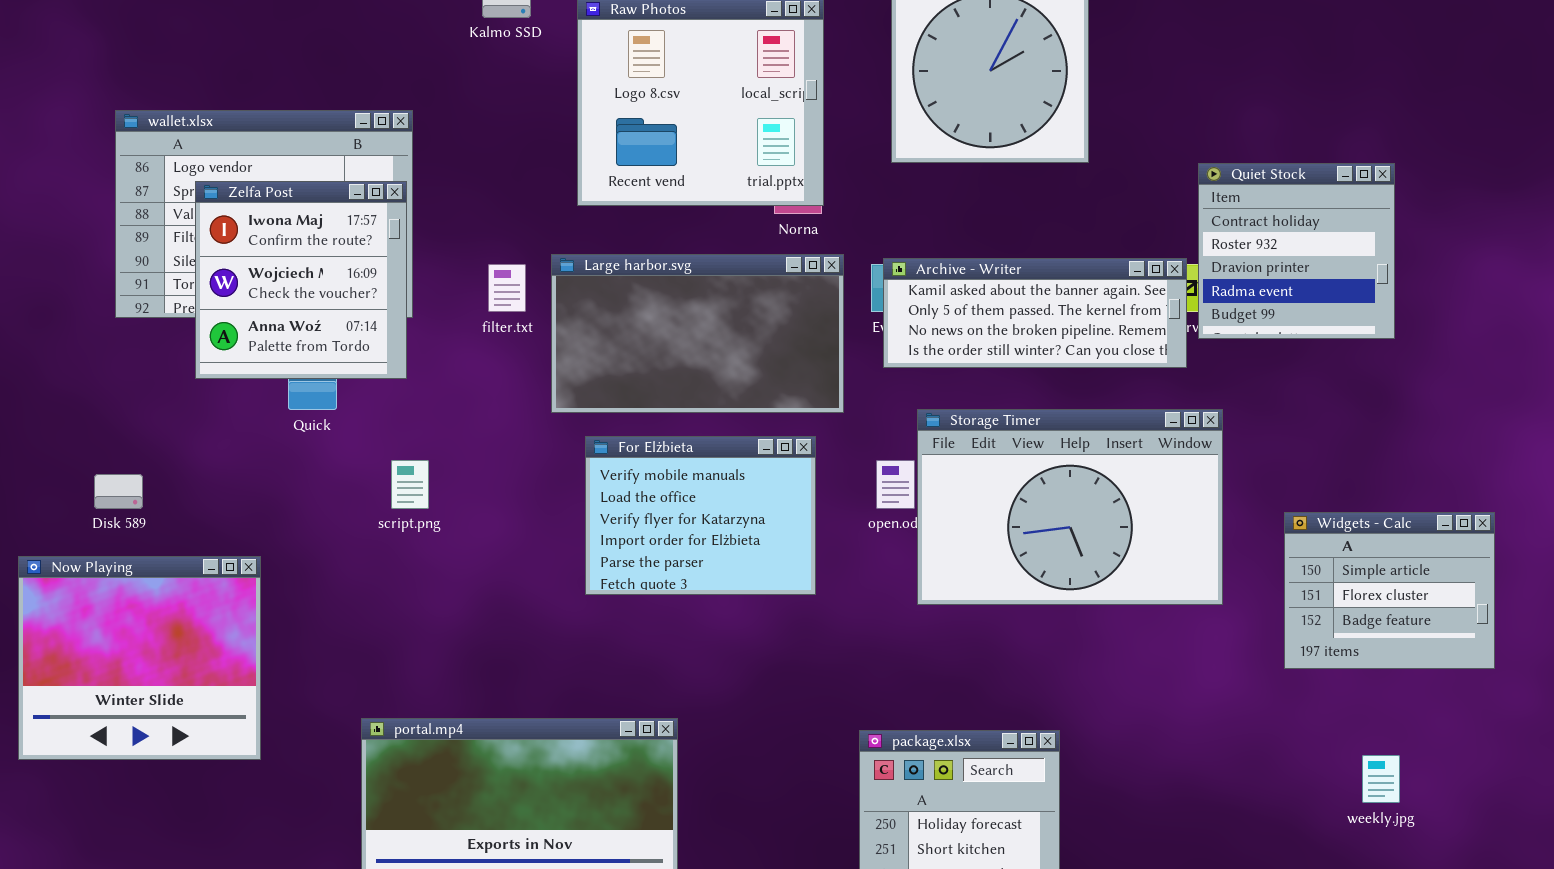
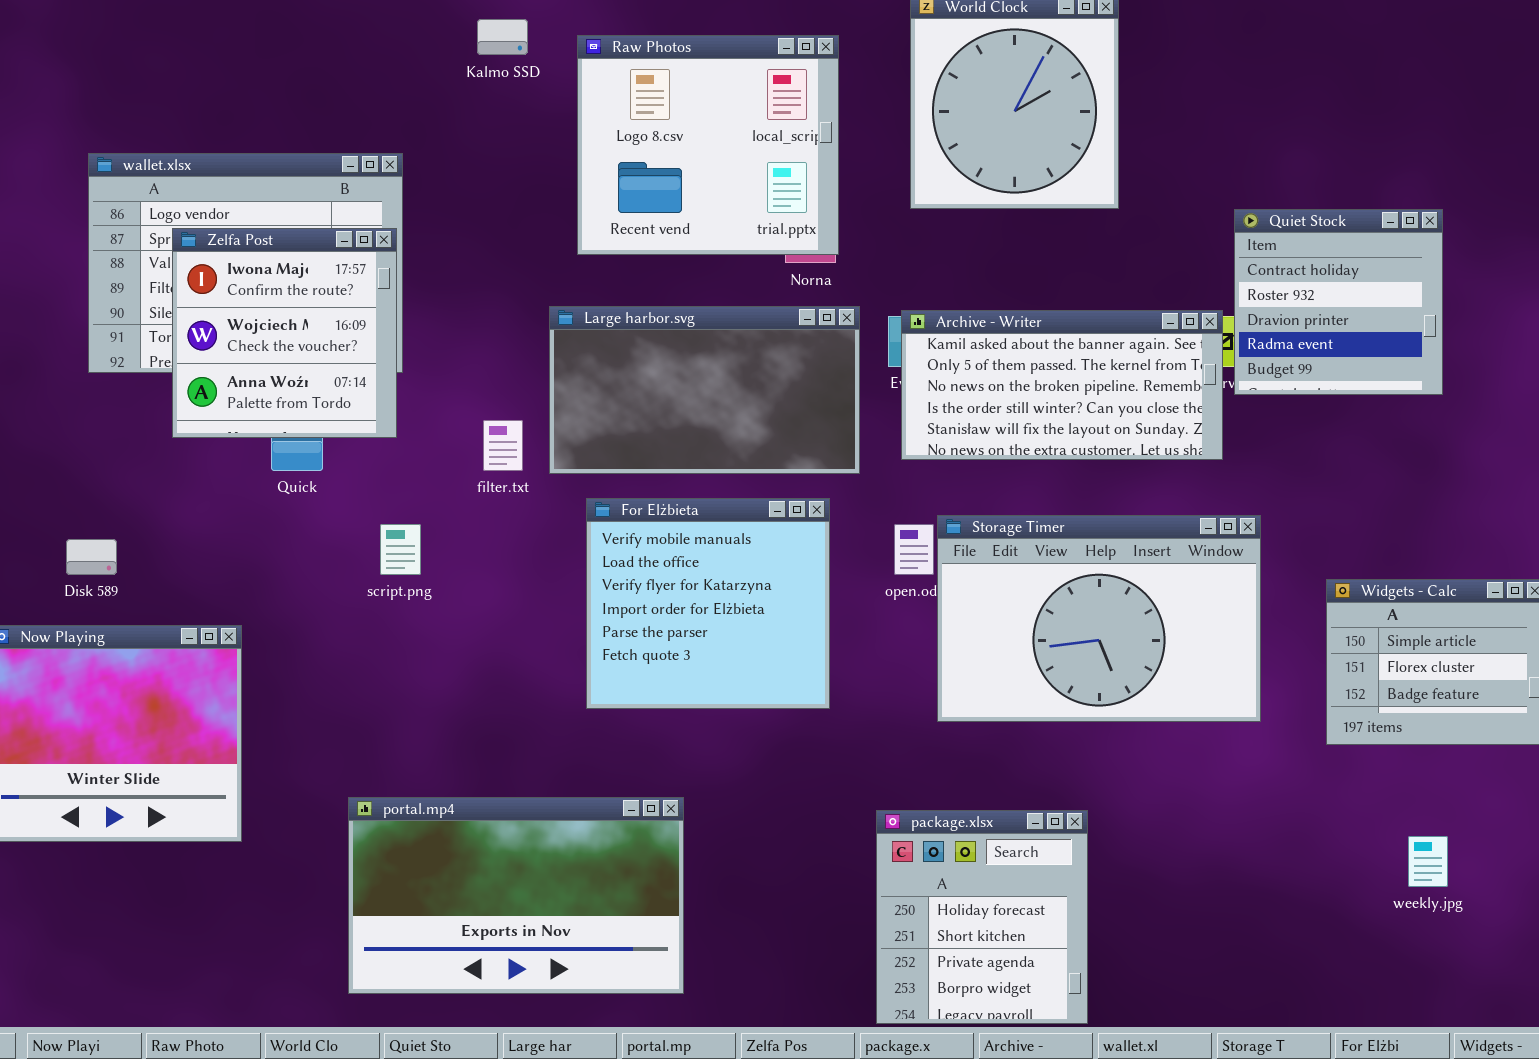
Archive - Writer: [883,258,1187,368] -> [901,310,1223,460], resized
filter.txt: [488,264,526,312] -> [483,420,523,471], moved
Storage Timer: [917,409,1223,605] -> [937,515,1261,722], moved
For Elżbieta: [585,436,816,595] -> [586,498,830,709], resized

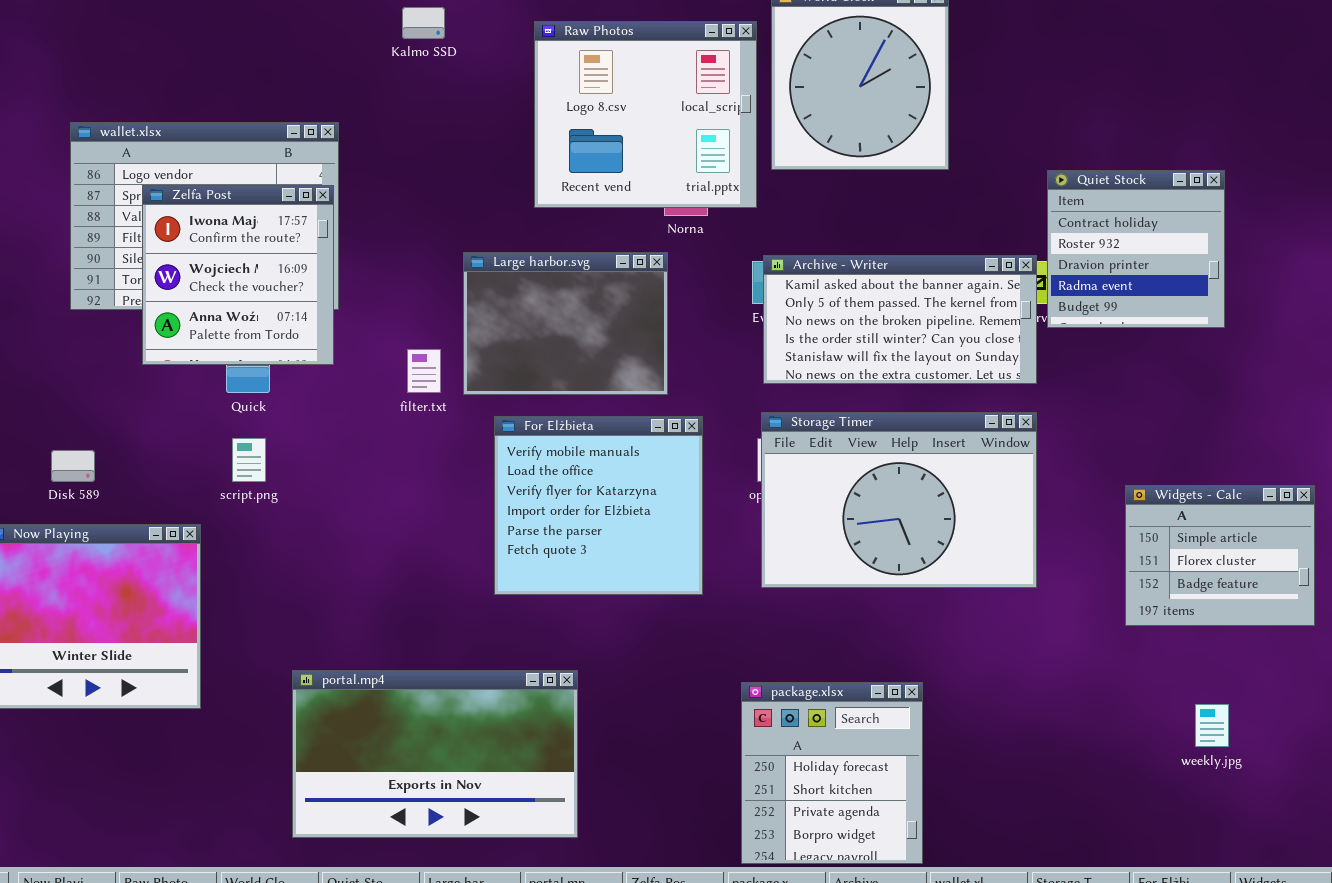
Raw Photos: [577,35,839,255] -> [534,21,757,208], moved
Large harbor.svg: [549,306,860,474] -> [463,252,668,395], resized
Storage Timer: [937,515,1261,722] -> [761,412,1037,588], moved
script.png: [380,524,421,575] -> [232,438,266,482], moved

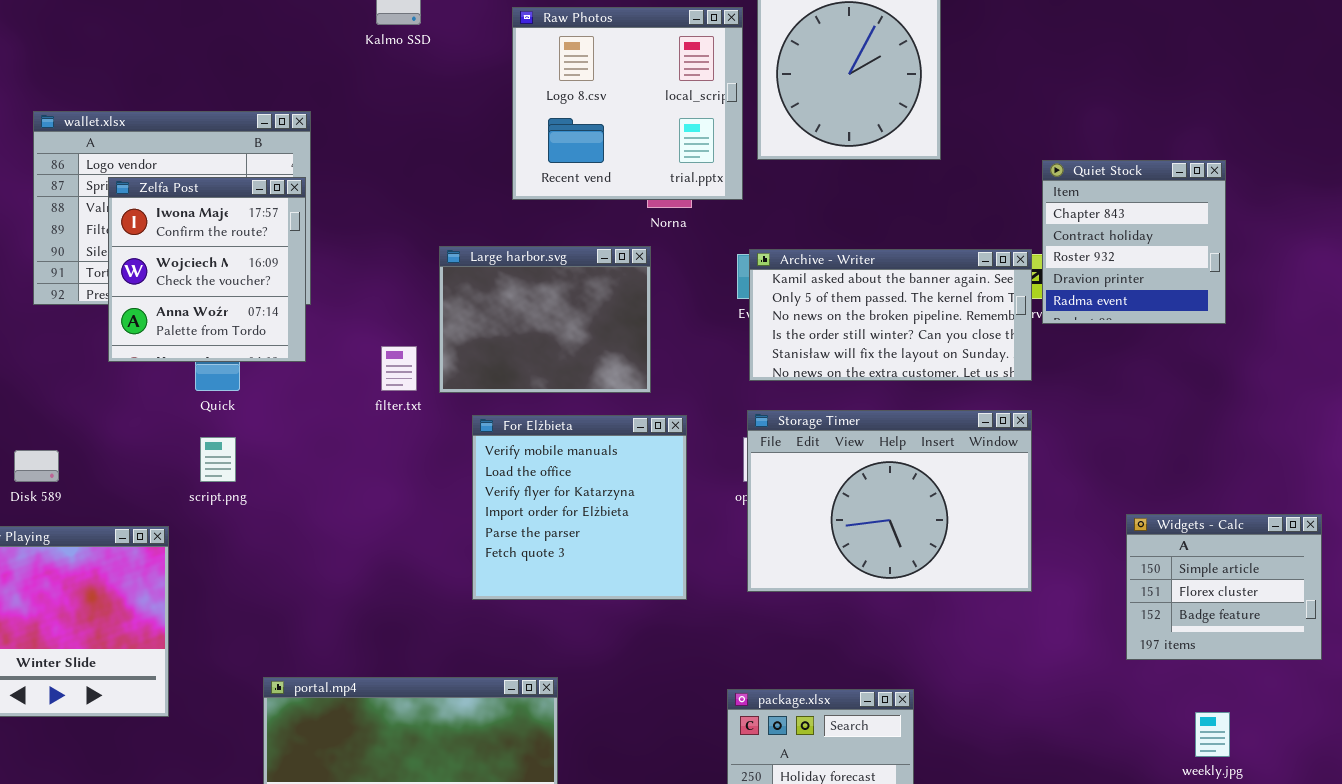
Quiet Stock: [1047,170,1225,328] -> [1042,160,1226,324], scrolled up 1 row
Widgets - Calc: [1125,485,1315,626] -> [1126,514,1322,660], moved

